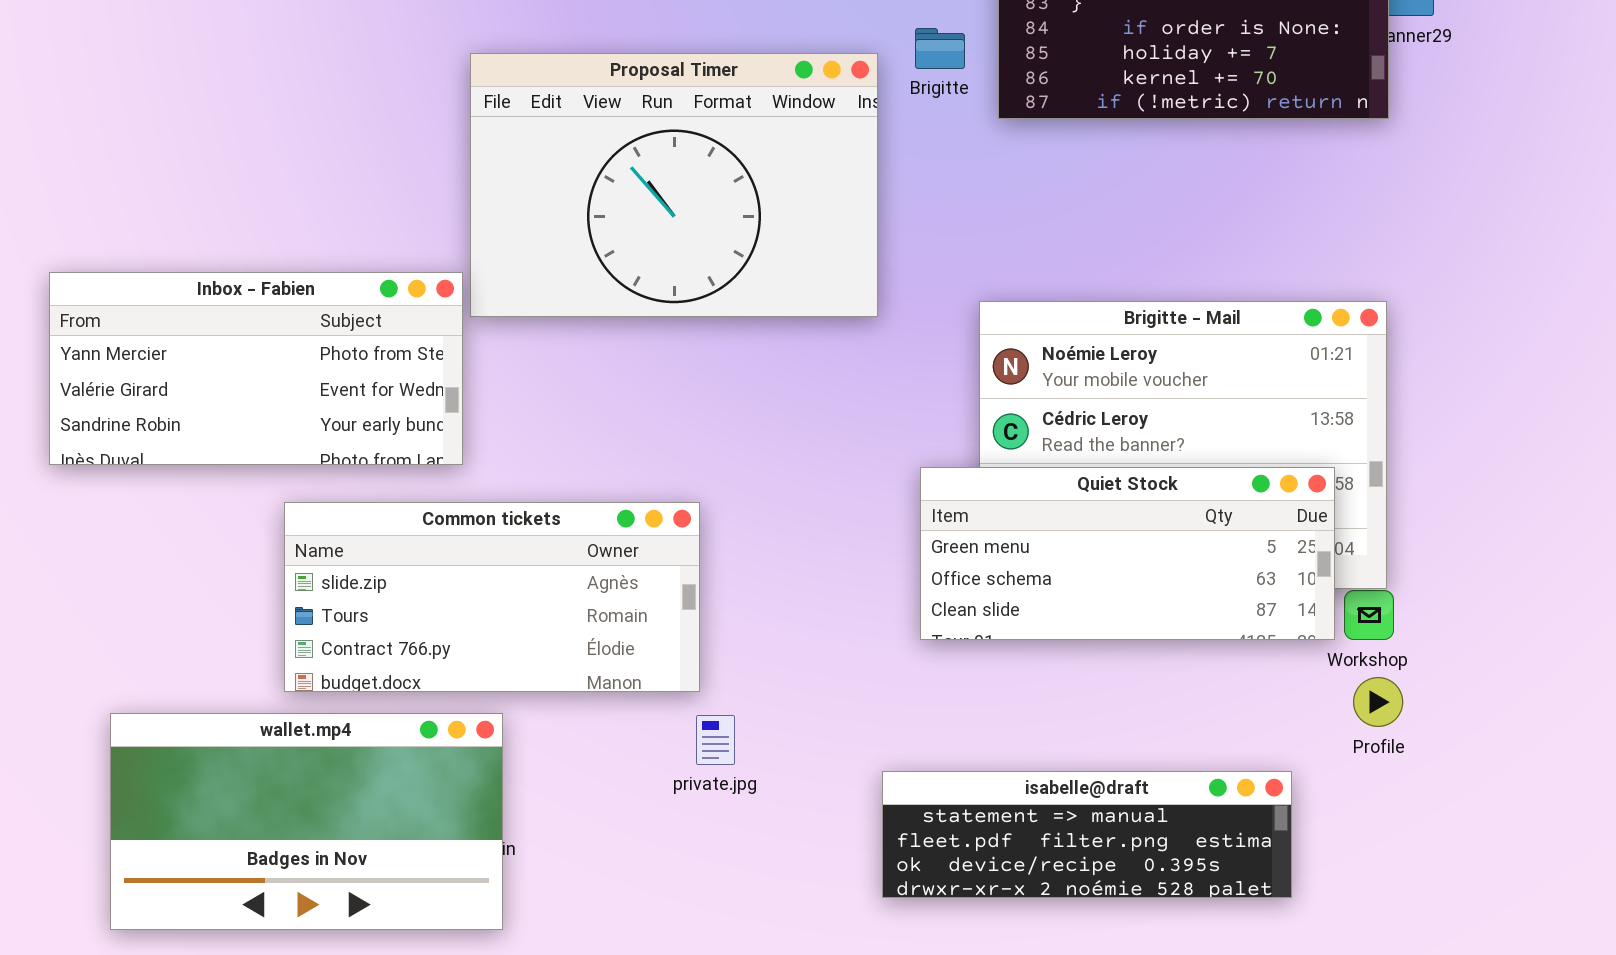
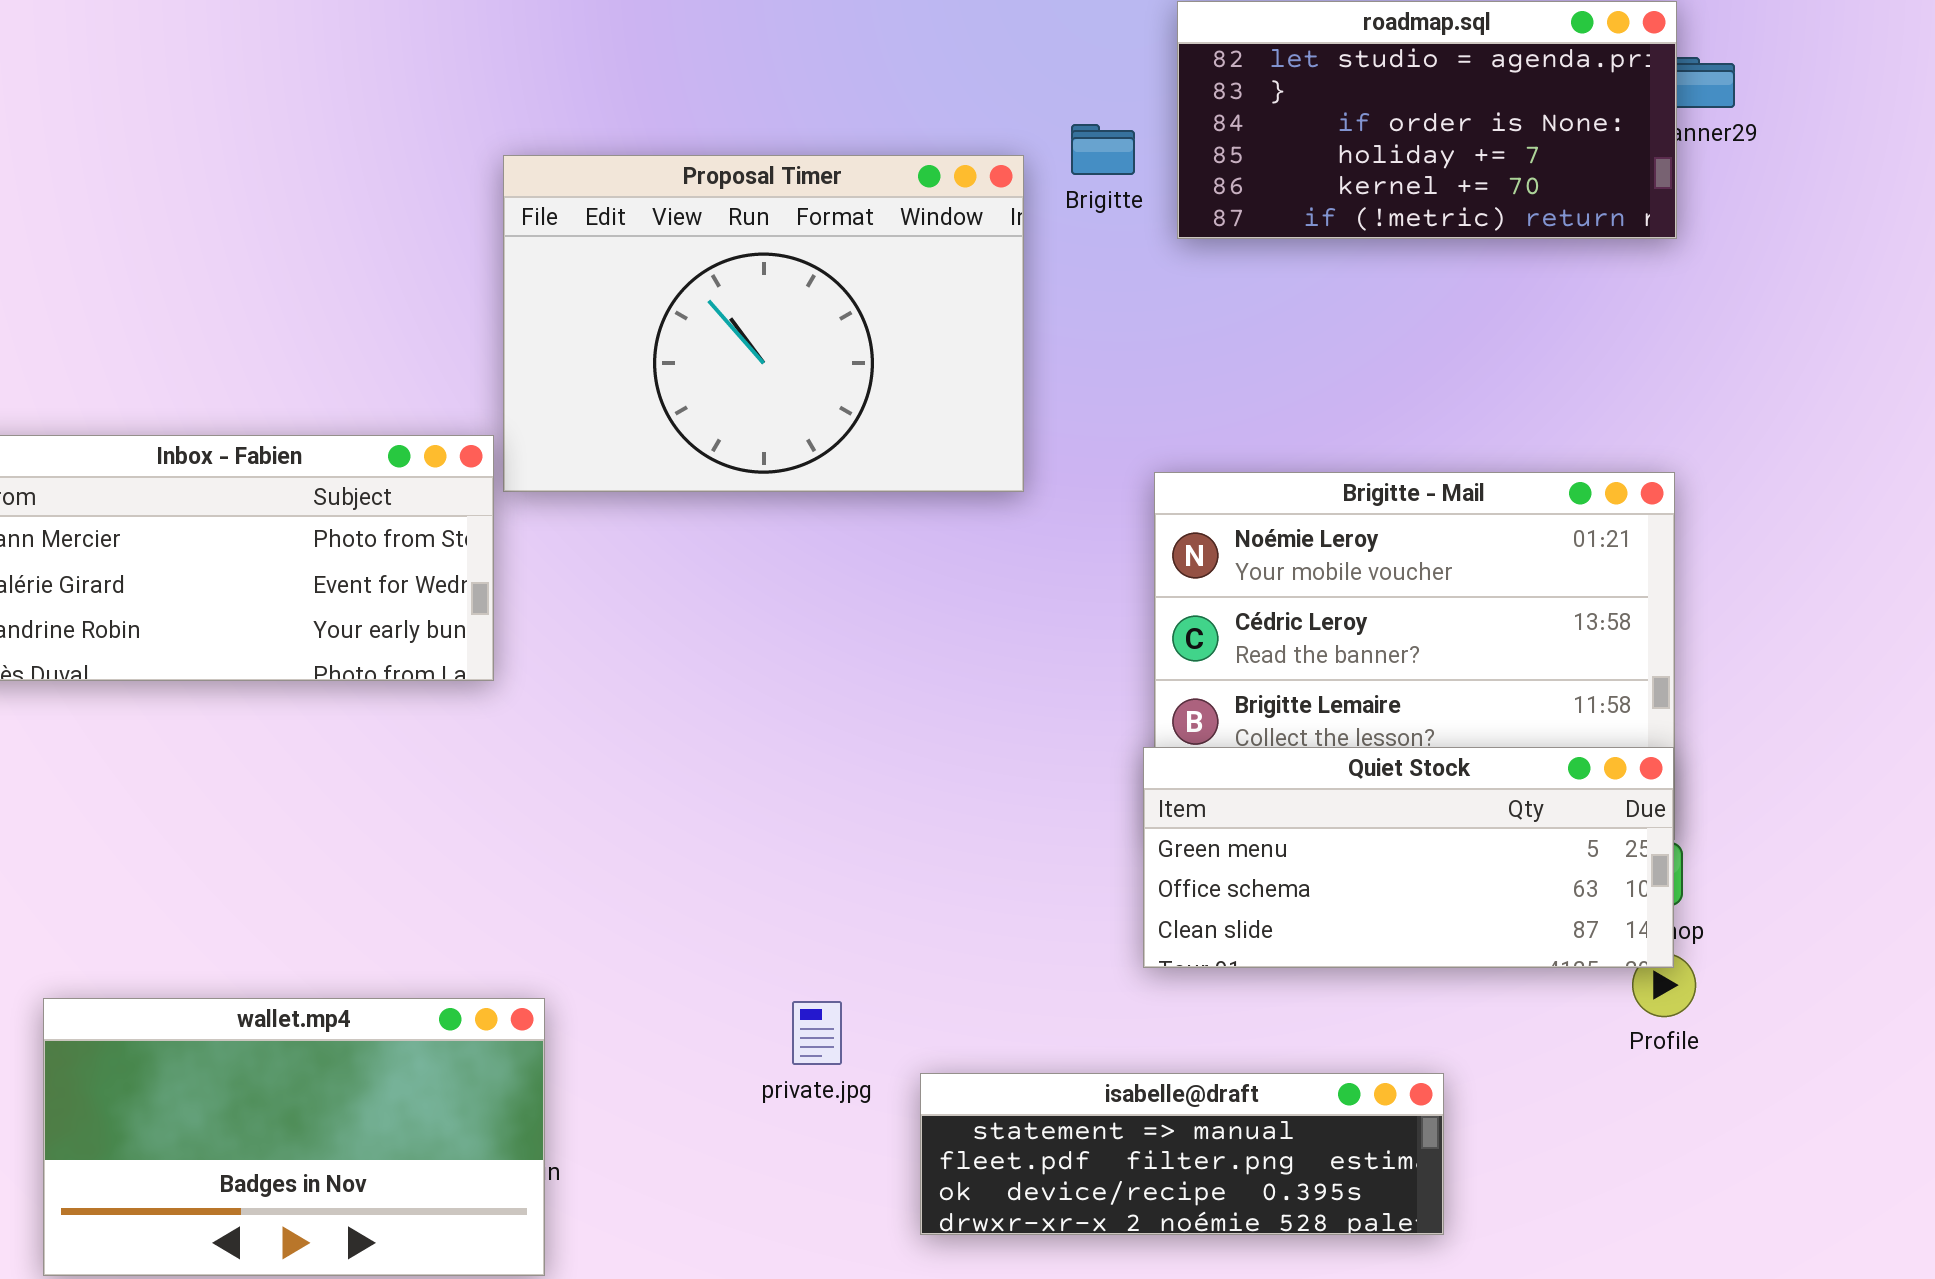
Quiet Stock: [920,467,1335,640] -> [1143,747,1674,968], moved
Common tickets: [284,502,700,692] -> none, closed
isabelle@draft: [882,771,1292,898] -> [920,1073,1444,1235], moved

